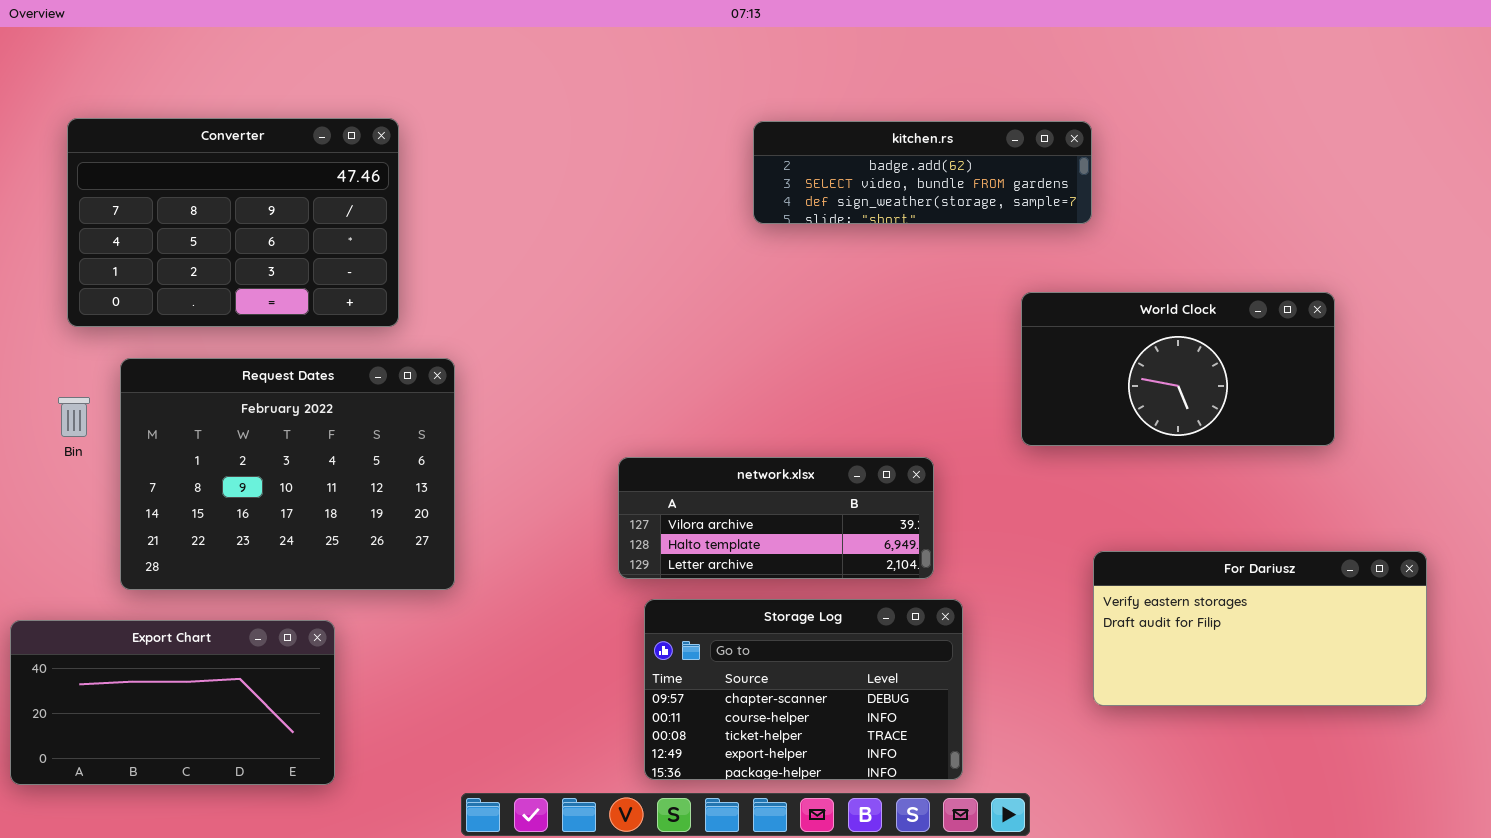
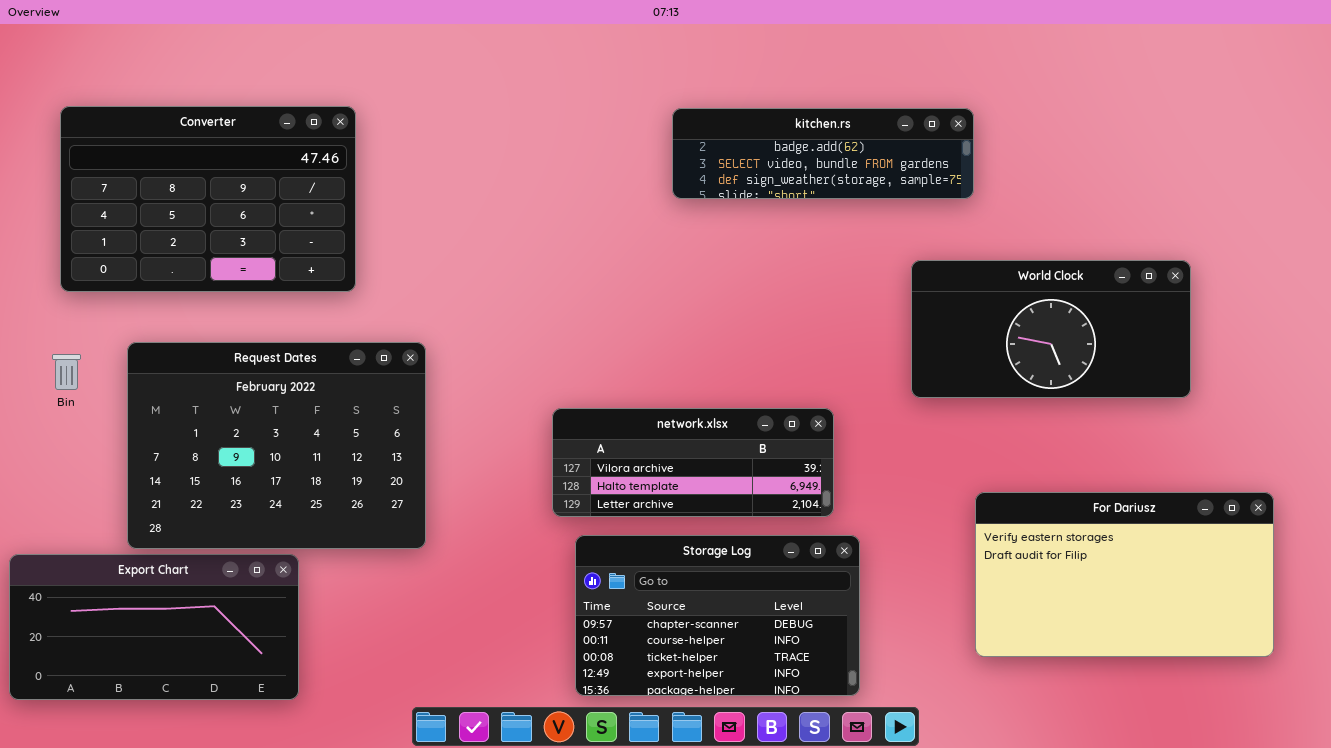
Request Dates: [120,358,455,590] -> [127,342,426,549], moved
For Dariusz: [1093,551,1427,706] -> [975,492,1274,657], resized

